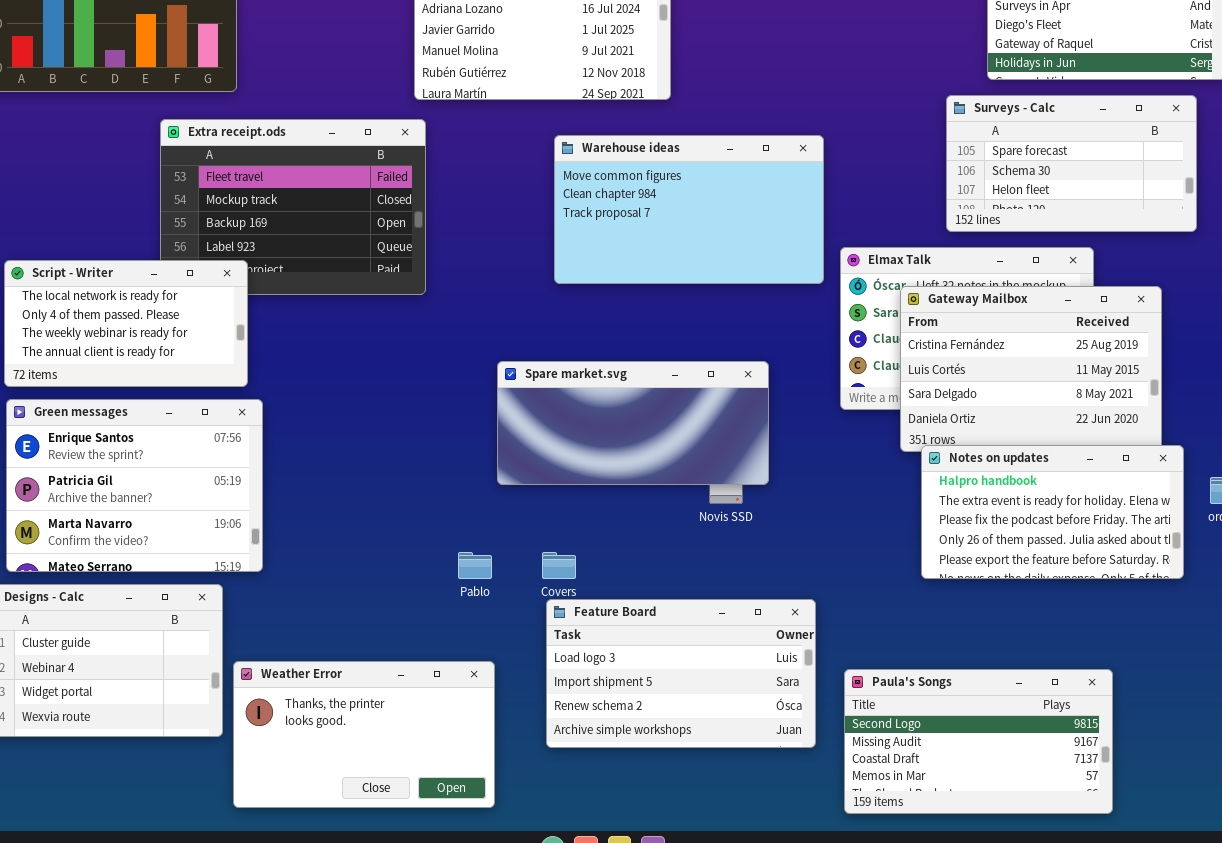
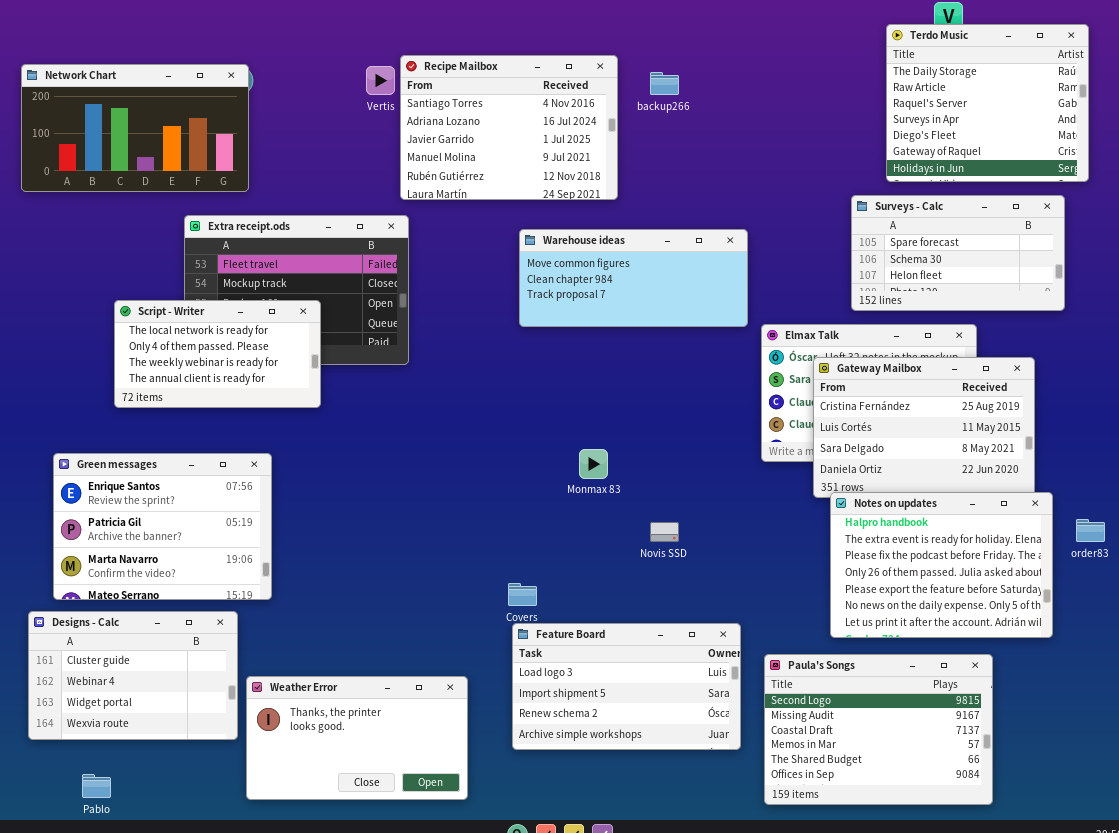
Warehouse ideas: [554,135,824,284] -> [519,229,748,327], resized
Script - Writer: [4,260,248,387] -> [114,300,321,408], moved
Spare market.svg: [497,361,769,485] -> none, closed
Notes on updates: [921,445,1184,579] -> [830,492,1053,638], resized
Pablo: [458,552,492,579] -> [82,774,111,798], moved
Paula's Songs: [844,669,1113,814] -> [764,654,993,805], resized

